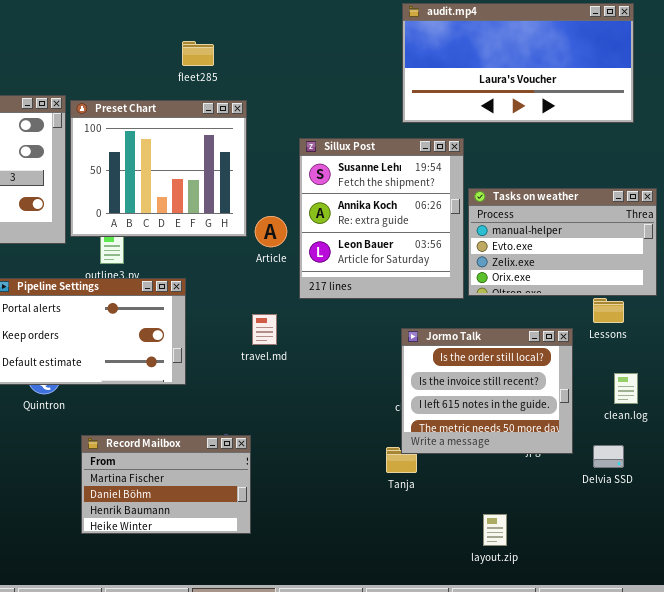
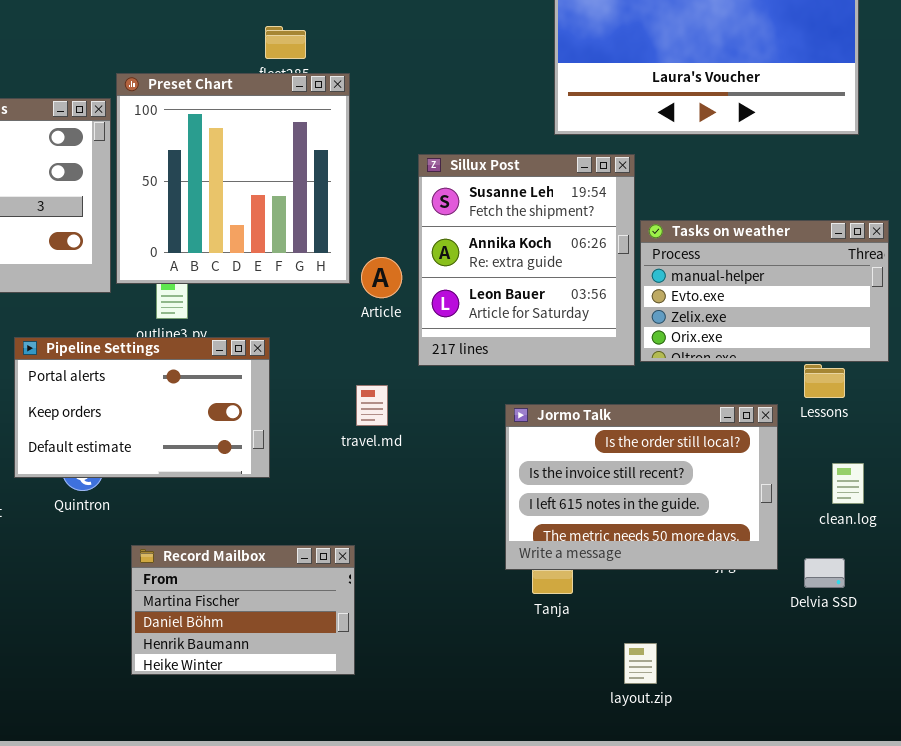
Preset Chart: [70,100,247,237] -> [116,73,350,284], resized
Jormo Talk: [401,328,573,454] -> [505,404,778,570], resized
layout.zip: [483,514,507,546] -> [624,643,657,684], moved

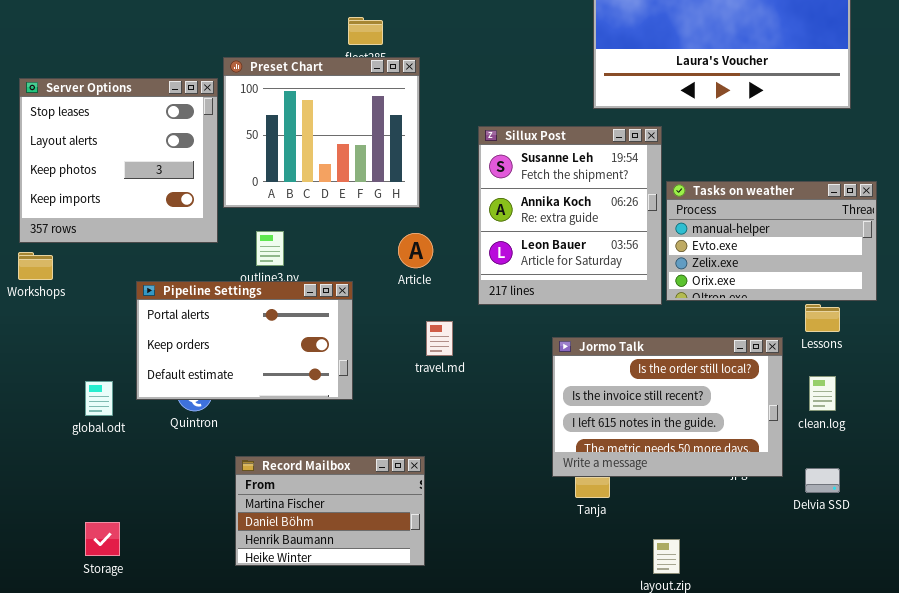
Preset Chart: [116,73,350,284] -> [223,57,420,208], resized
Article: [361,257,402,298] -> [398,233,433,268], moved
clean.log: [832,463,864,504] -> [809,376,836,411], moved

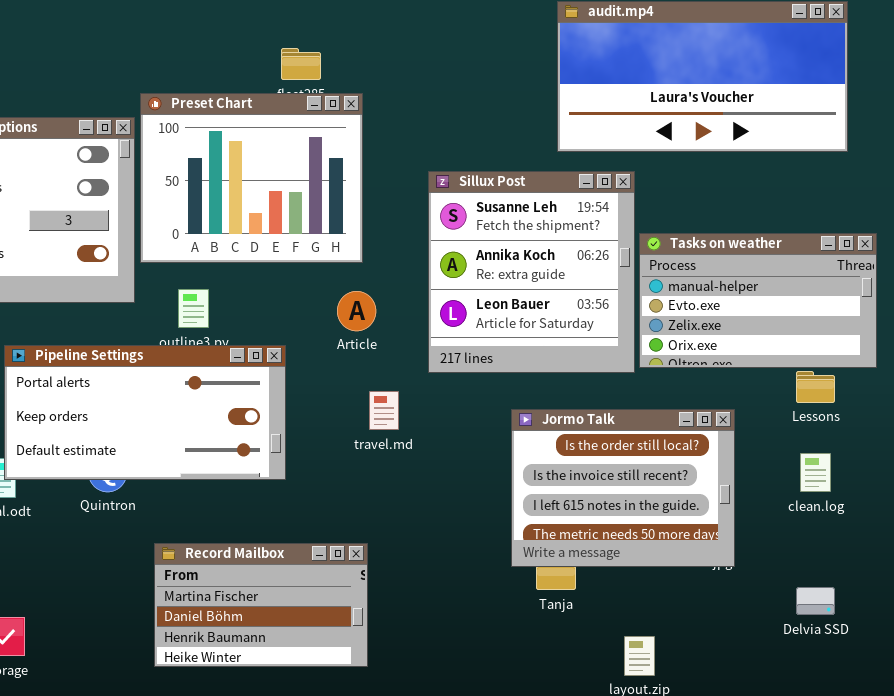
Pipeline Settings: [136,281,353,400] -> [4,345,286,480], resized
Jormo Talk: [552,337,783,477] -> [511,409,735,567], resized
Delvia SSD: [805,468,840,493] -> [796,587,835,615], moved

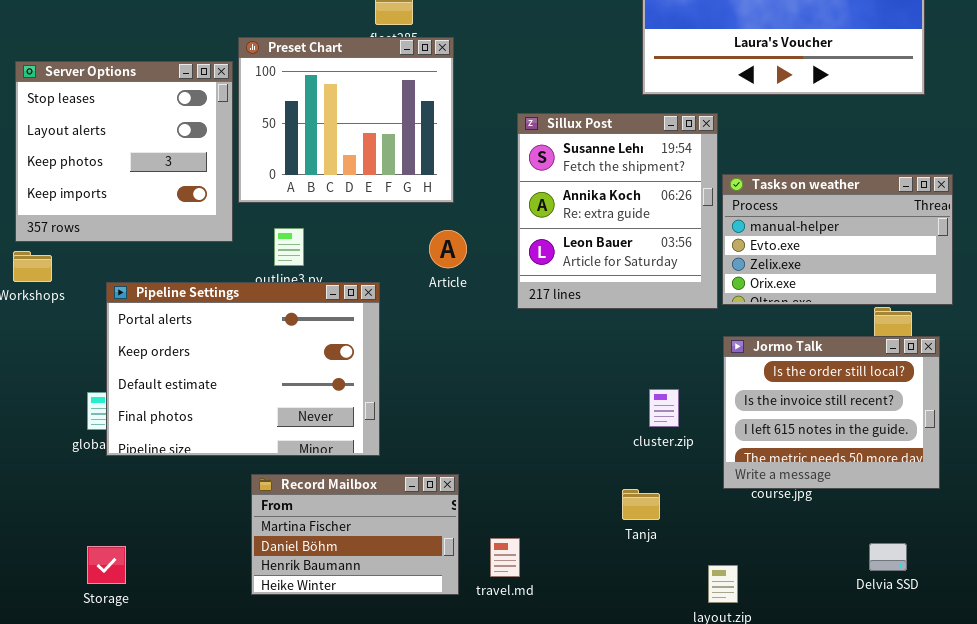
Pipeline Settings: [4,345,286,480] -> [106,282,380,456], resized
travel.md: [369,391,399,430] -> [490,538,520,577], moved
Jormo Talk: [511,409,735,567] -> [723,336,940,489], moved
Delvia SSD: [796,587,835,615] -> [869,543,907,571], moved

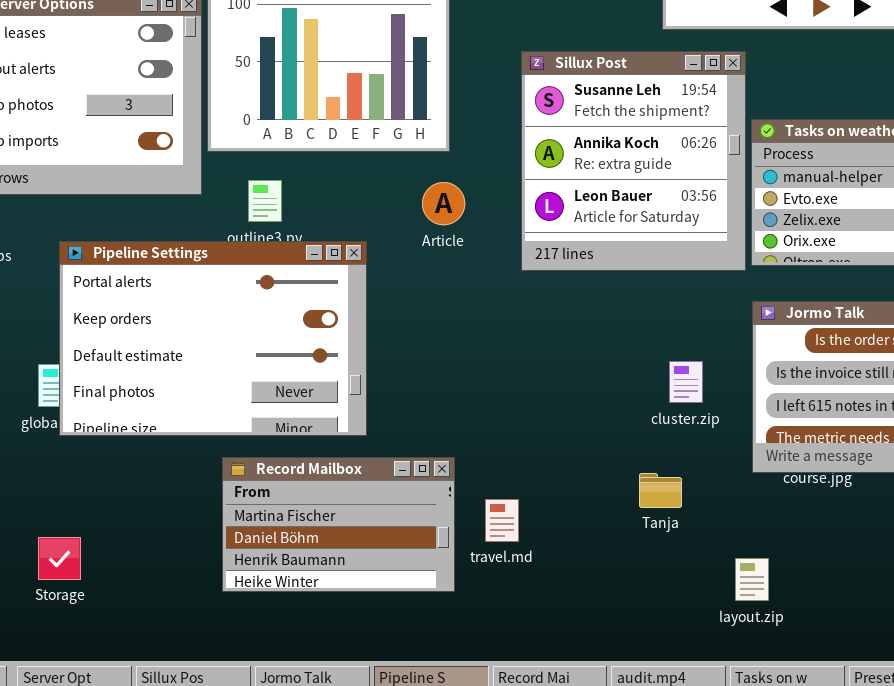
travel.md: [490,538,520,577] -> [485,499,519,542], moved

